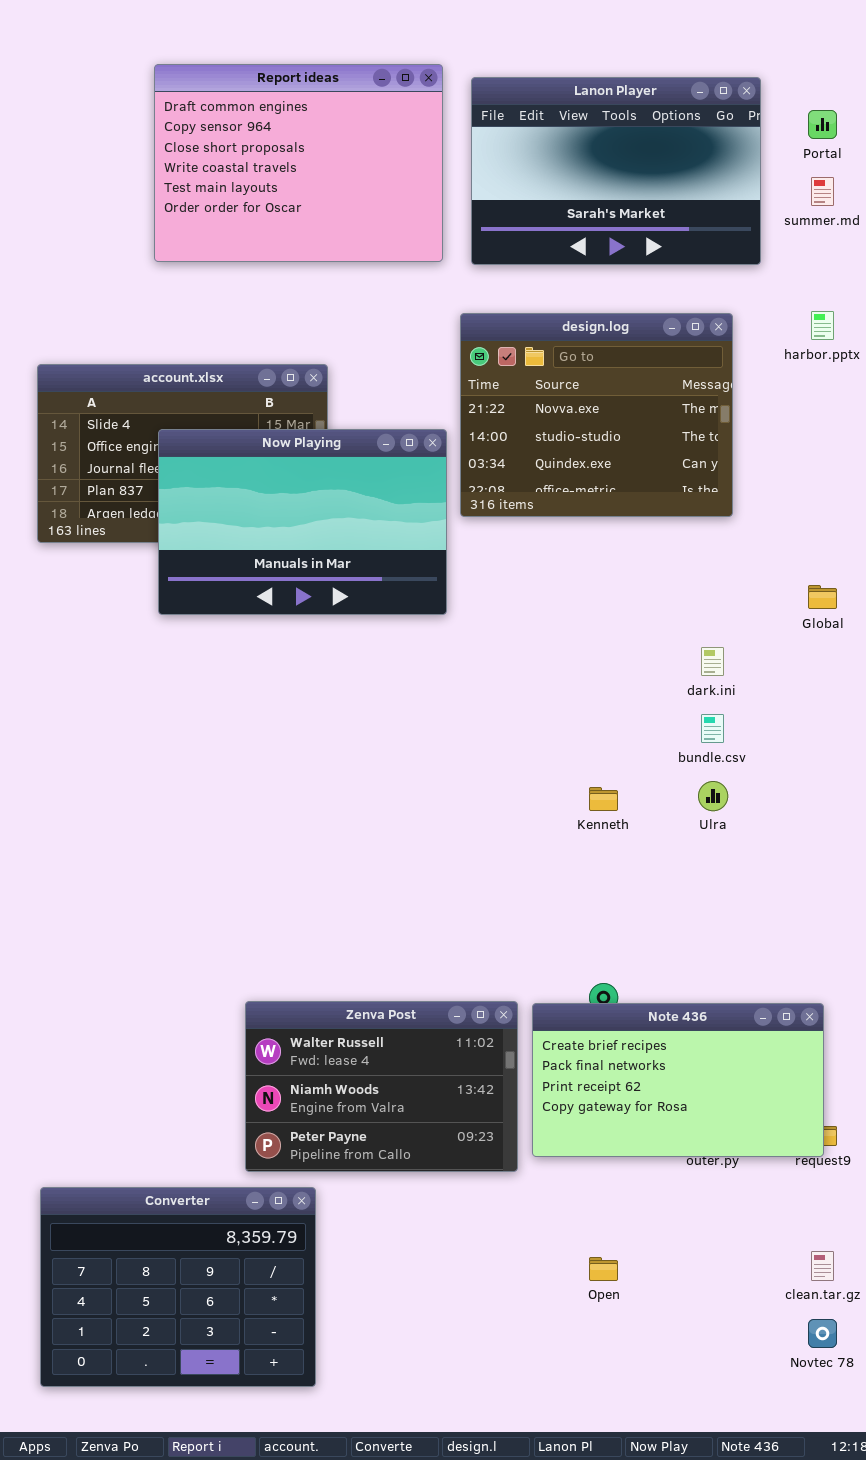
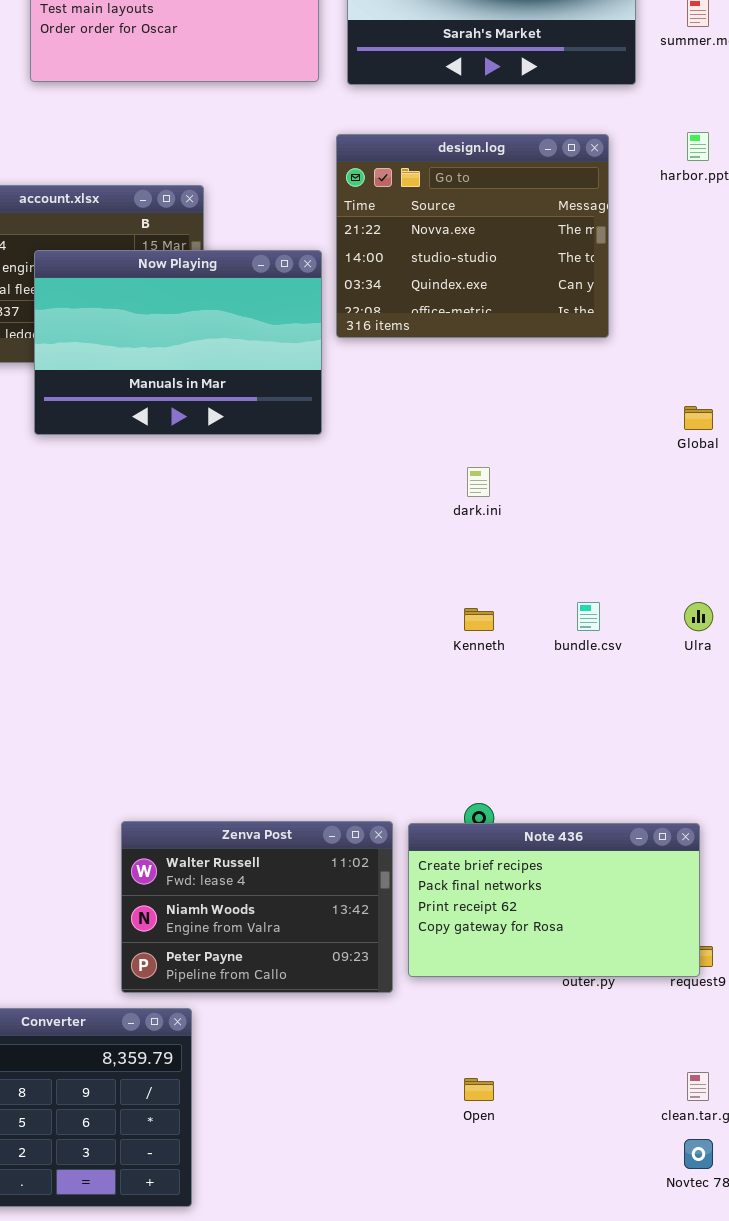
dark.ini: [701,647,724,676] -> [467,467,490,497], moved
bundle.csv: [701,714,724,743] -> [577,602,600,631], moved
Ulra: [698,781,728,811] -> [684,602,713,631], moved

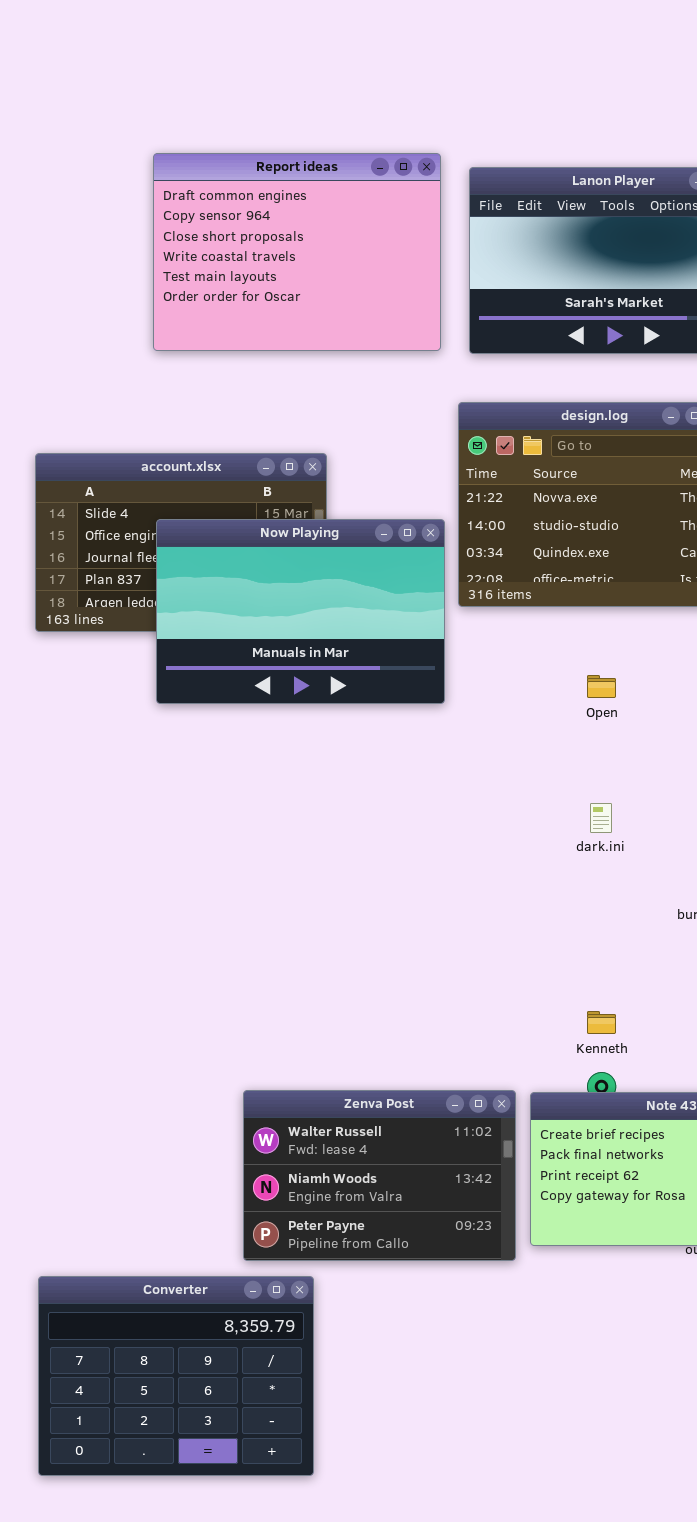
dark.ini: [467,467,490,497] -> [590,803,612,833], moved
Kenneth: [464,608,494,631] -> [587,1011,616,1034], moved
Open: [464,1078,494,1101] -> [587,675,616,698], moved

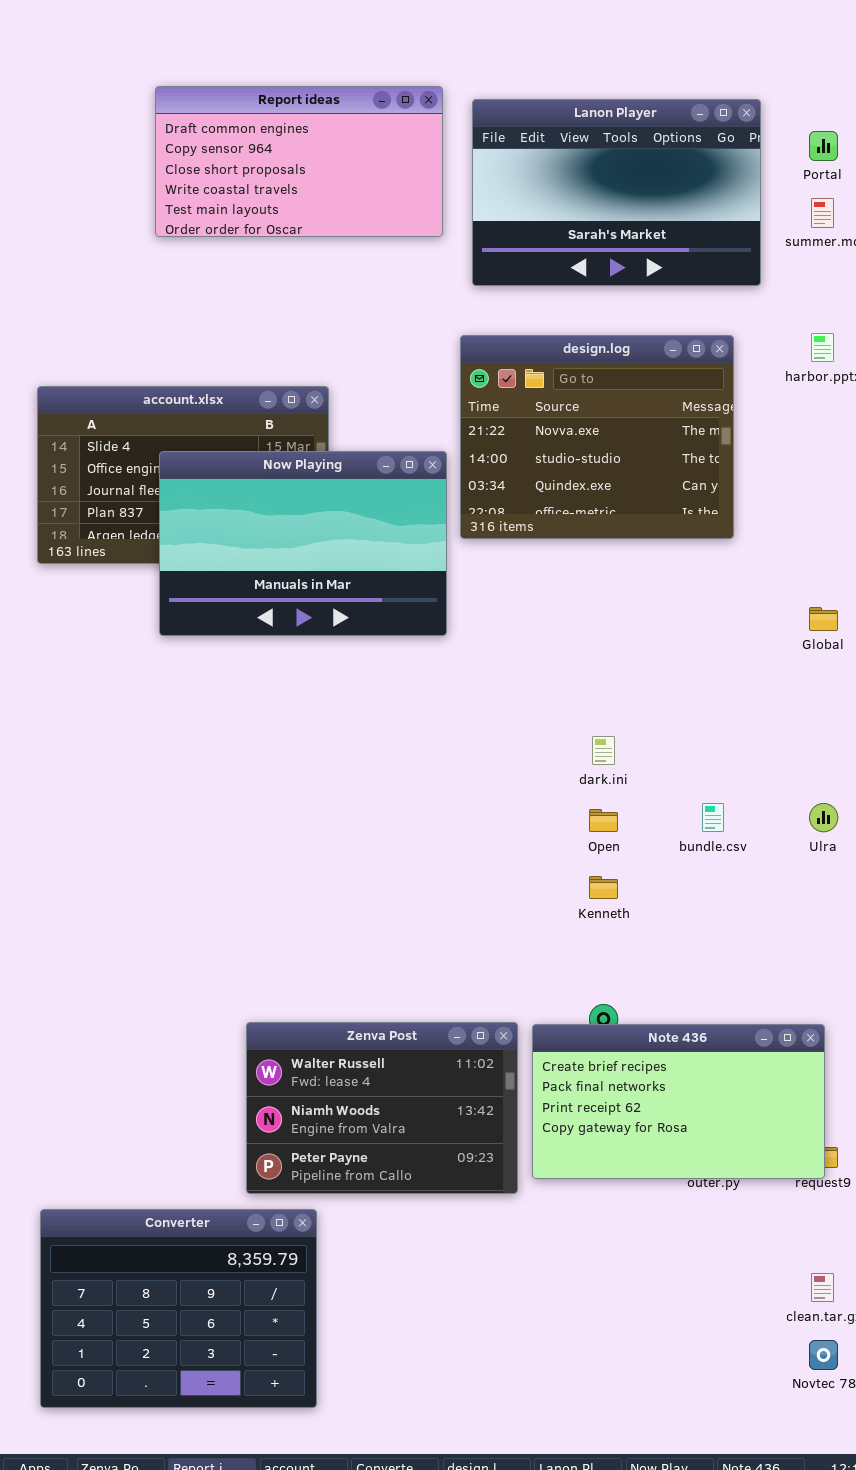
Report ideas: [153,153,441,351] -> [155,86,443,237], resized
Open: [587,675,616,698] -> [589,809,618,832], moved
Kenneth: [587,1011,616,1034] -> [589,876,618,899], moved

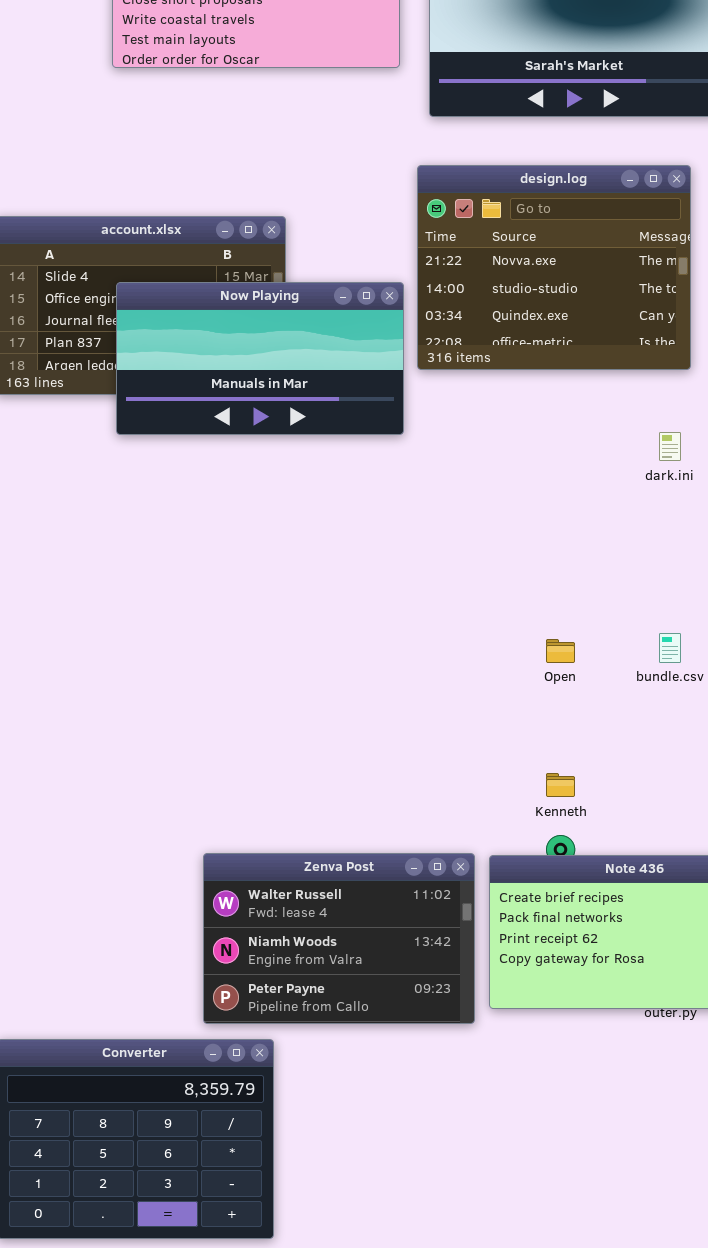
Now Playing: [159,451,447,636] -> [116,282,404,435], resized
dark.ini: [592,736,615,765] -> [659,432,681,461], moved
Kenneth: [589,876,618,899] -> [546,773,575,797], moved

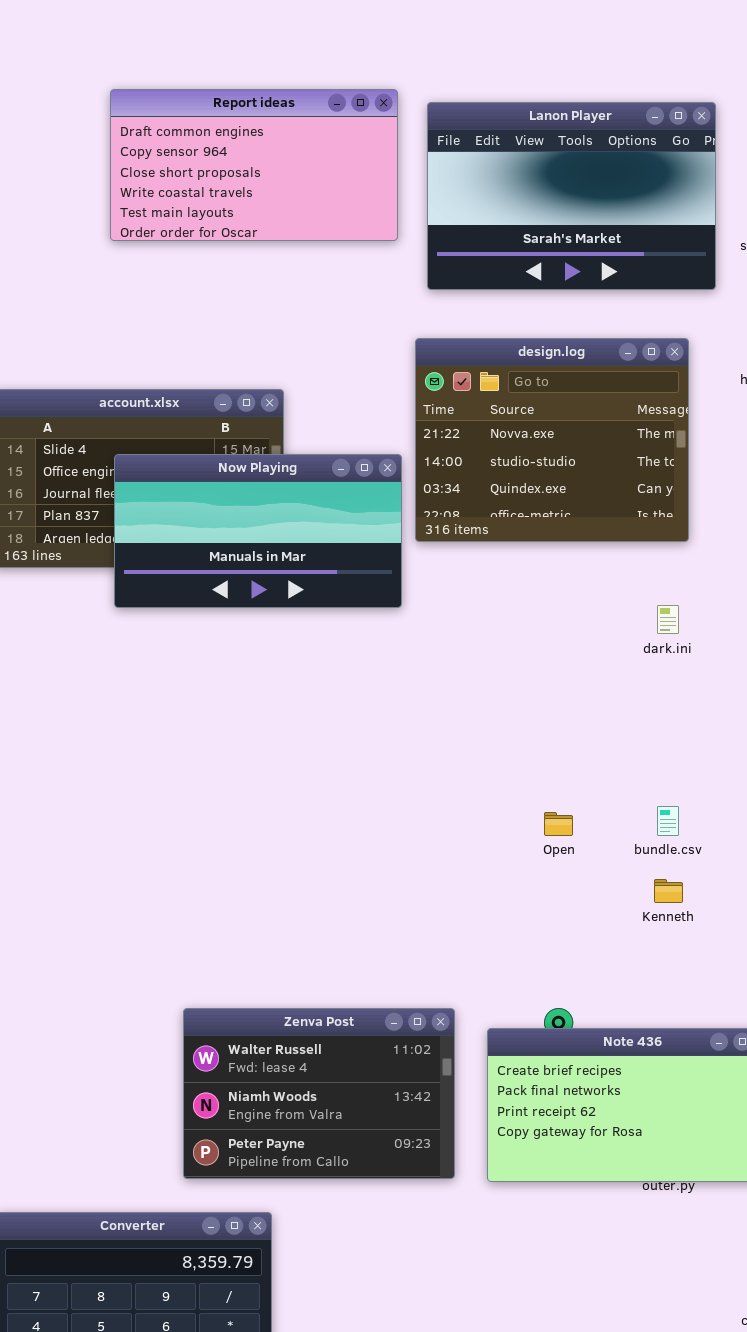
Kenneth: [546,773,575,797] -> [654,879,683,903], moved
Zenva Post: [203,853,475,1024] -> [183,1008,455,1179], moved

